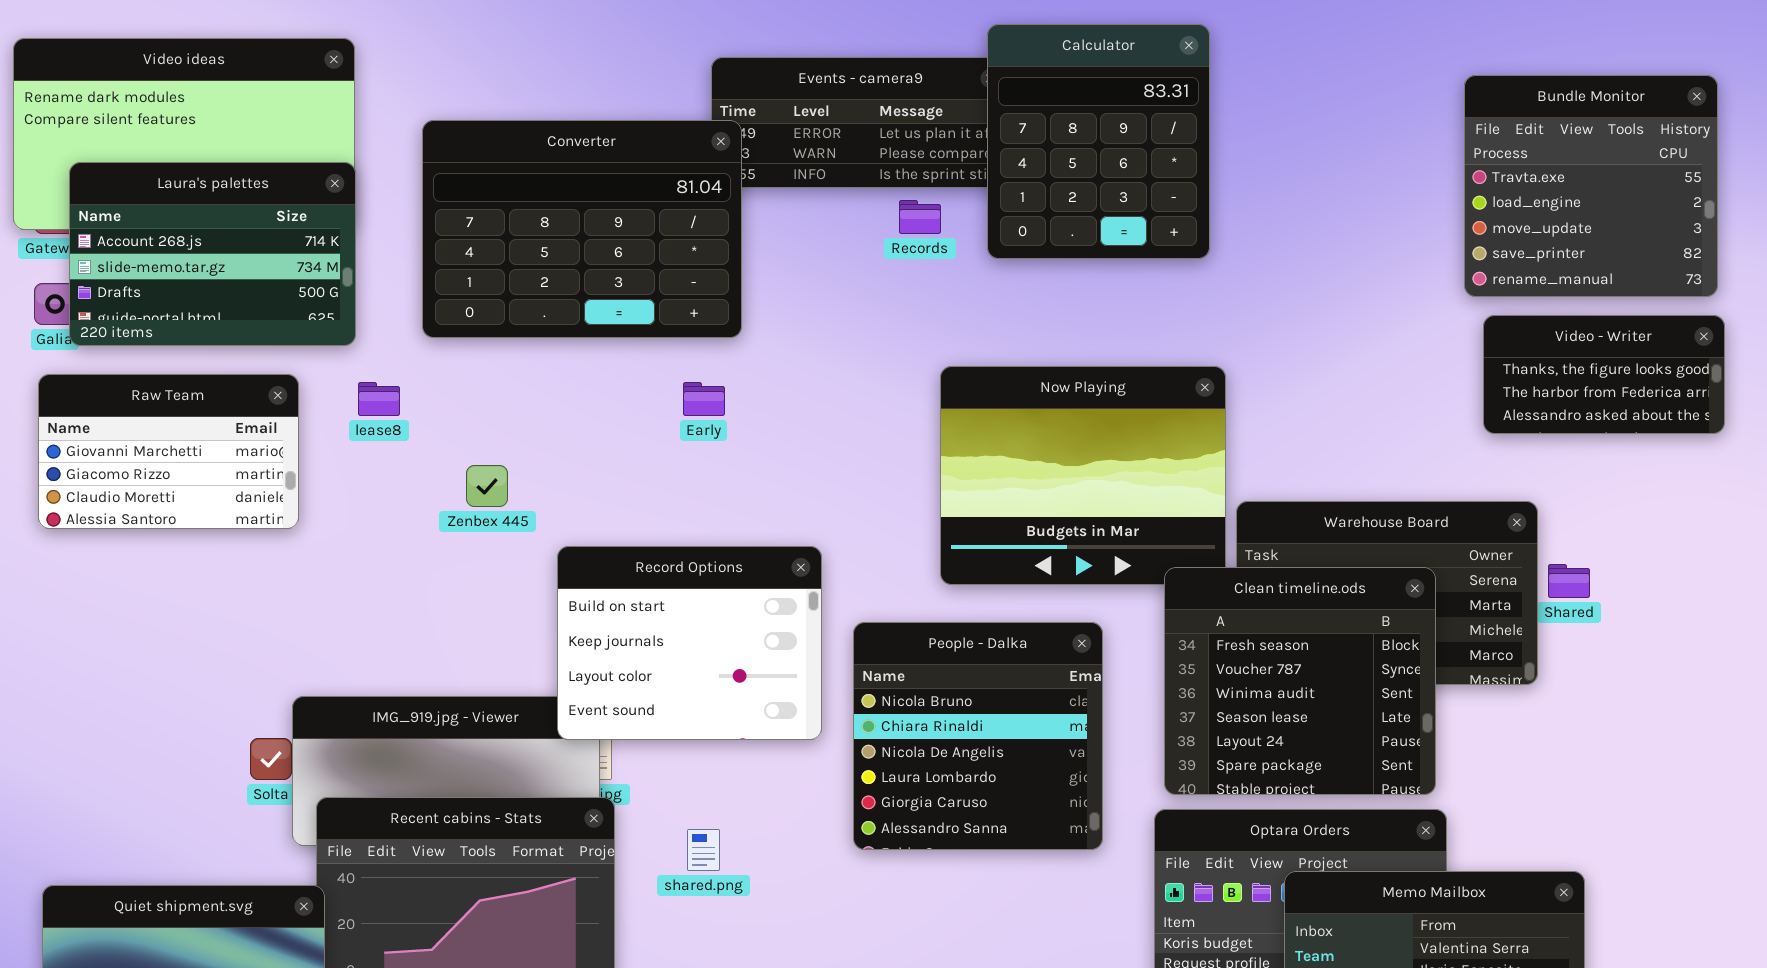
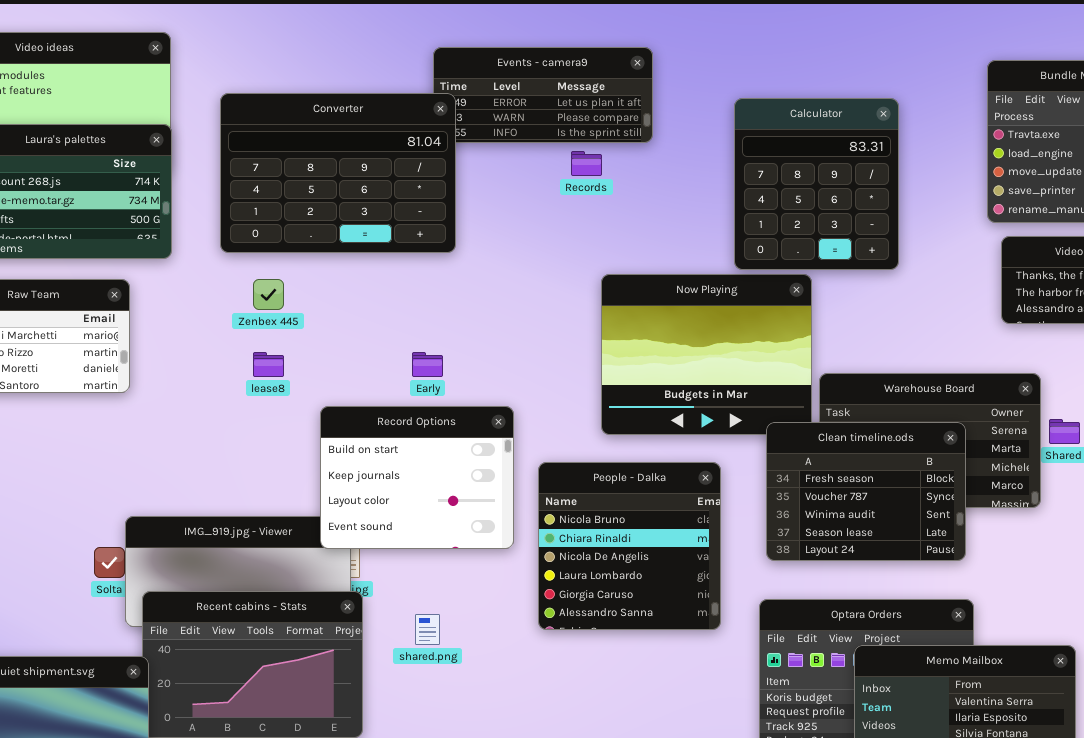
Calculator: [987,24,1210,259] -> [734,98,899,270], moved
lease8: [358,382,400,416] -> [253,352,284,377], moved
Early: [683,382,725,416] -> [412,352,443,377], moved
Zenbex 445: [466,465,508,507] -> [253,279,284,310], moved
Clean timeline.ods: [1164,567,1436,795] -> [766,422,966,561], resized

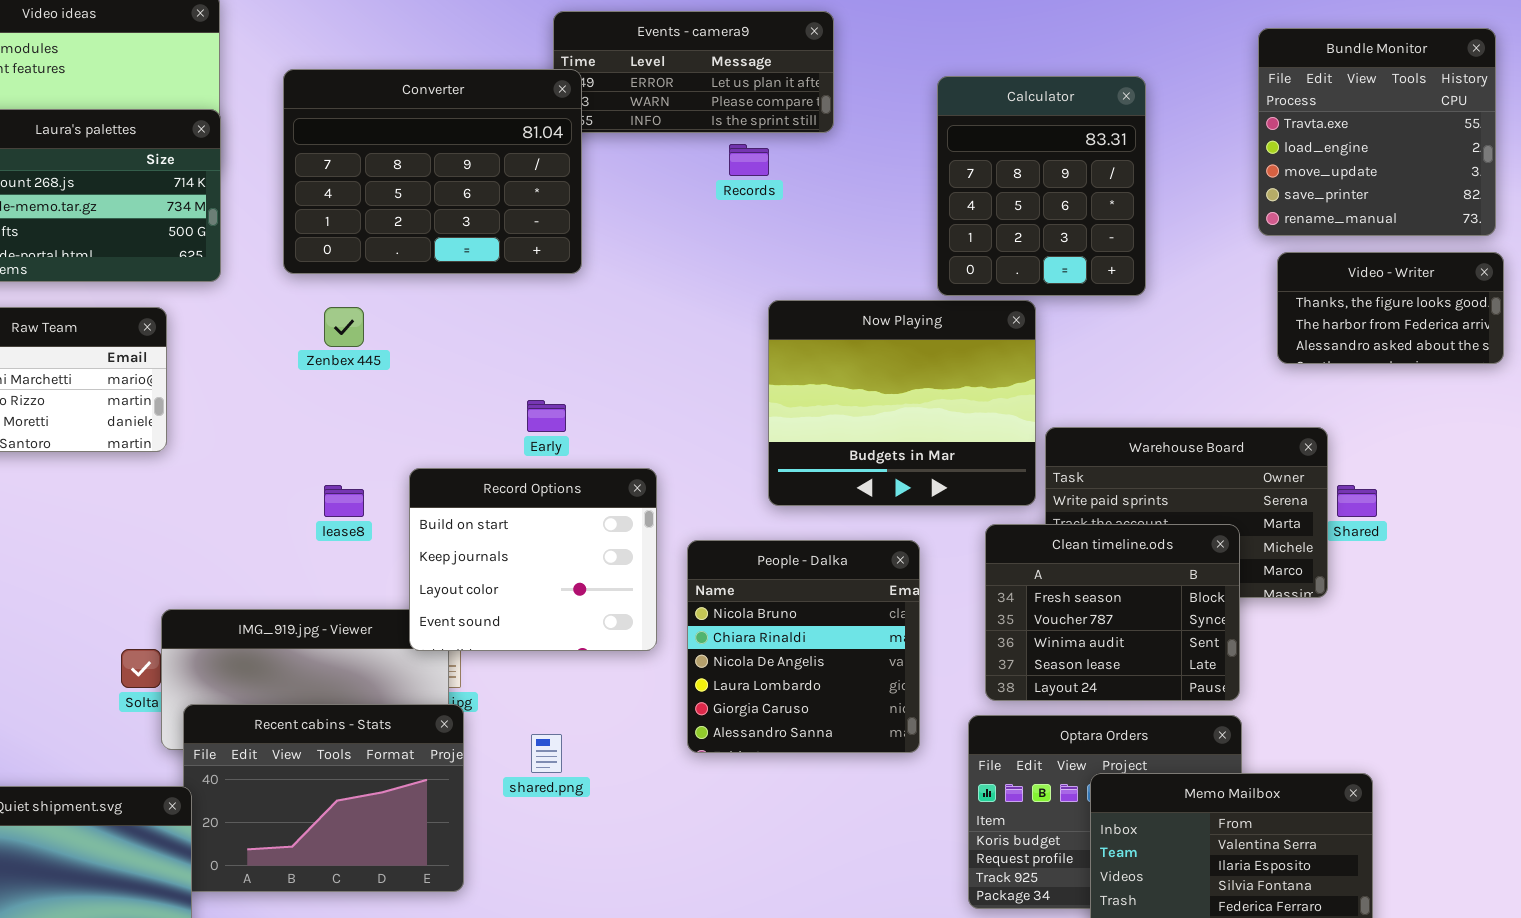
lease8: [253,352,284,377] -> [324,485,364,517], moved
Clean timeline.ods: [766,422,966,561] -> [985,524,1240,701], moved

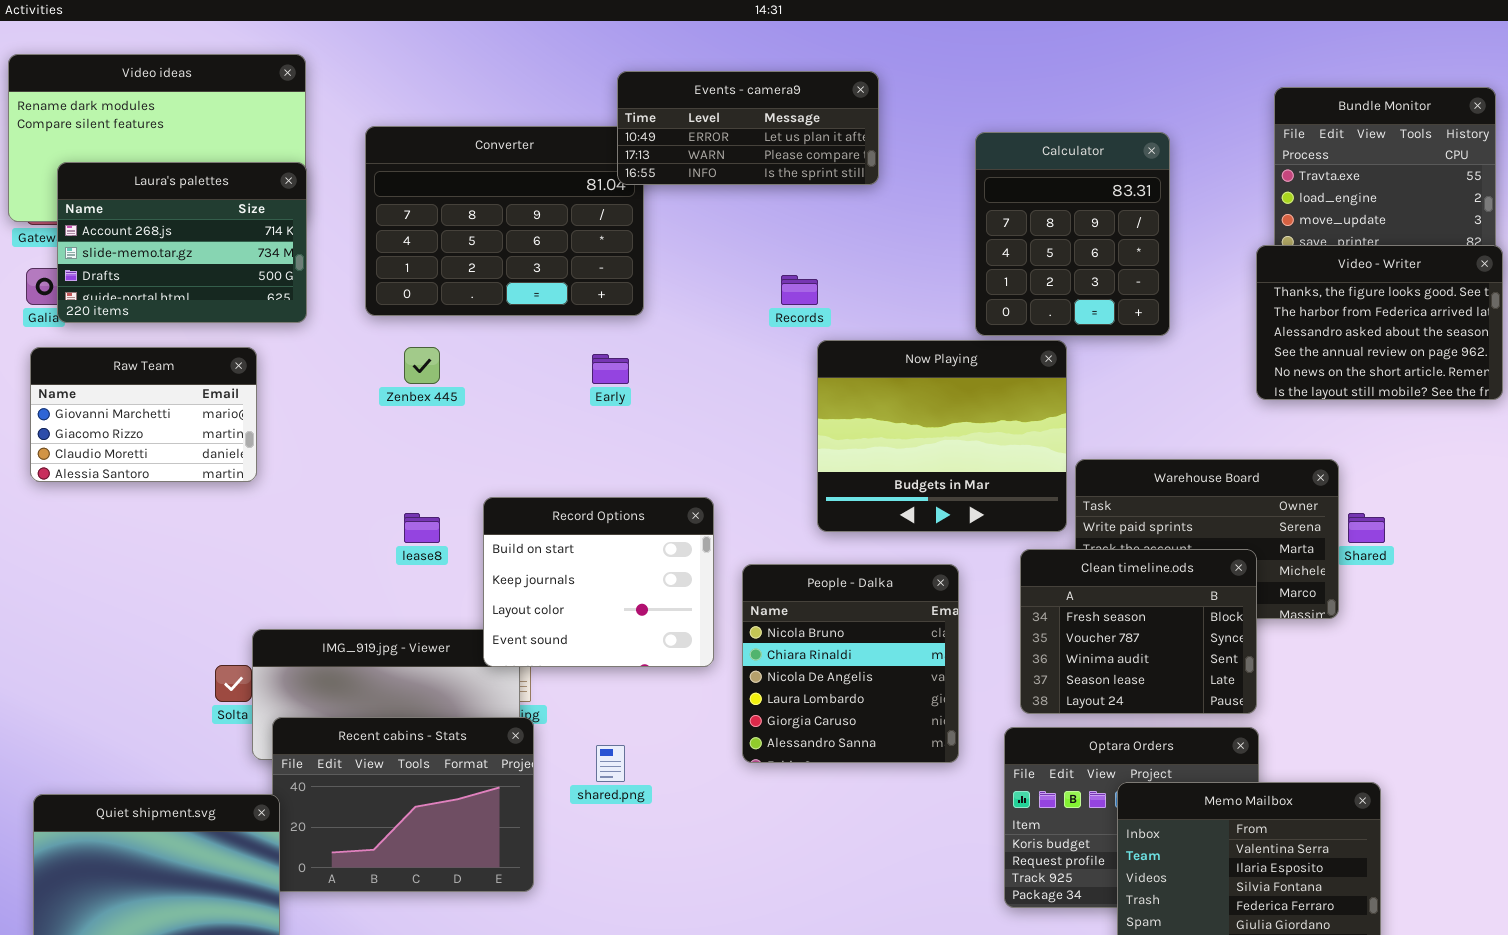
Events - camera9: [553,11,834,133] -> [617,71,879,185], raised
Records: [729,144,769,176] -> [781,275,818,305], moved
Video - Writer: [1277,252,1504,364] -> [1256,245,1503,400], resized
Early: [527,400,566,432] -> [592,354,629,384], moved

